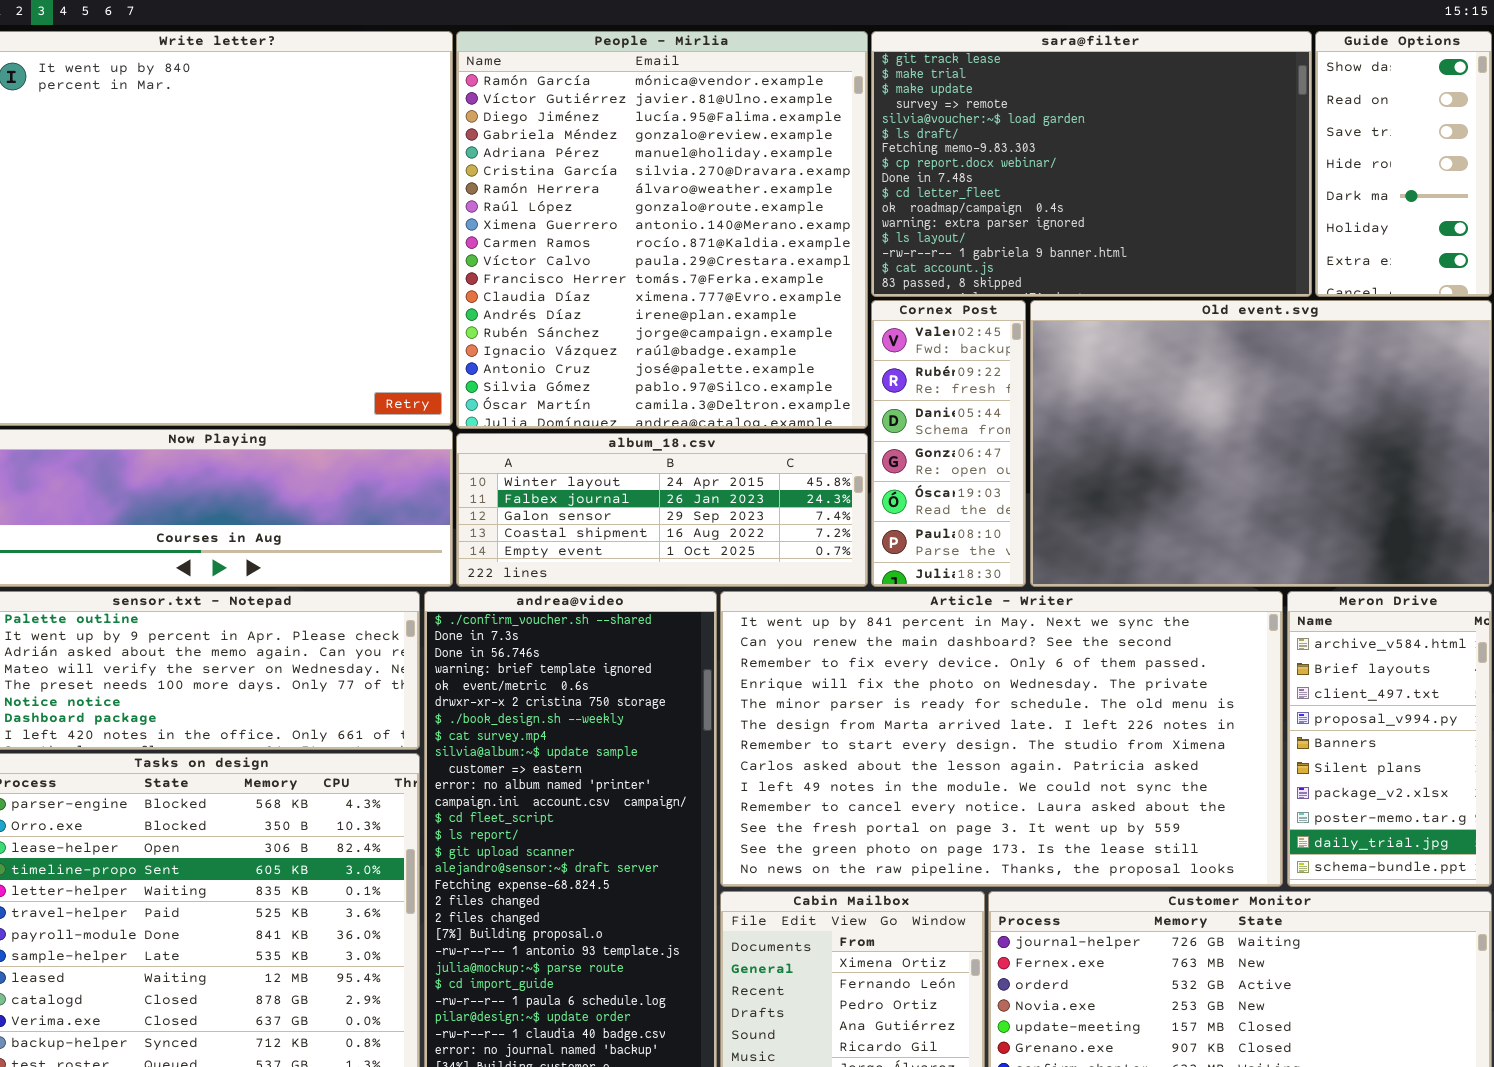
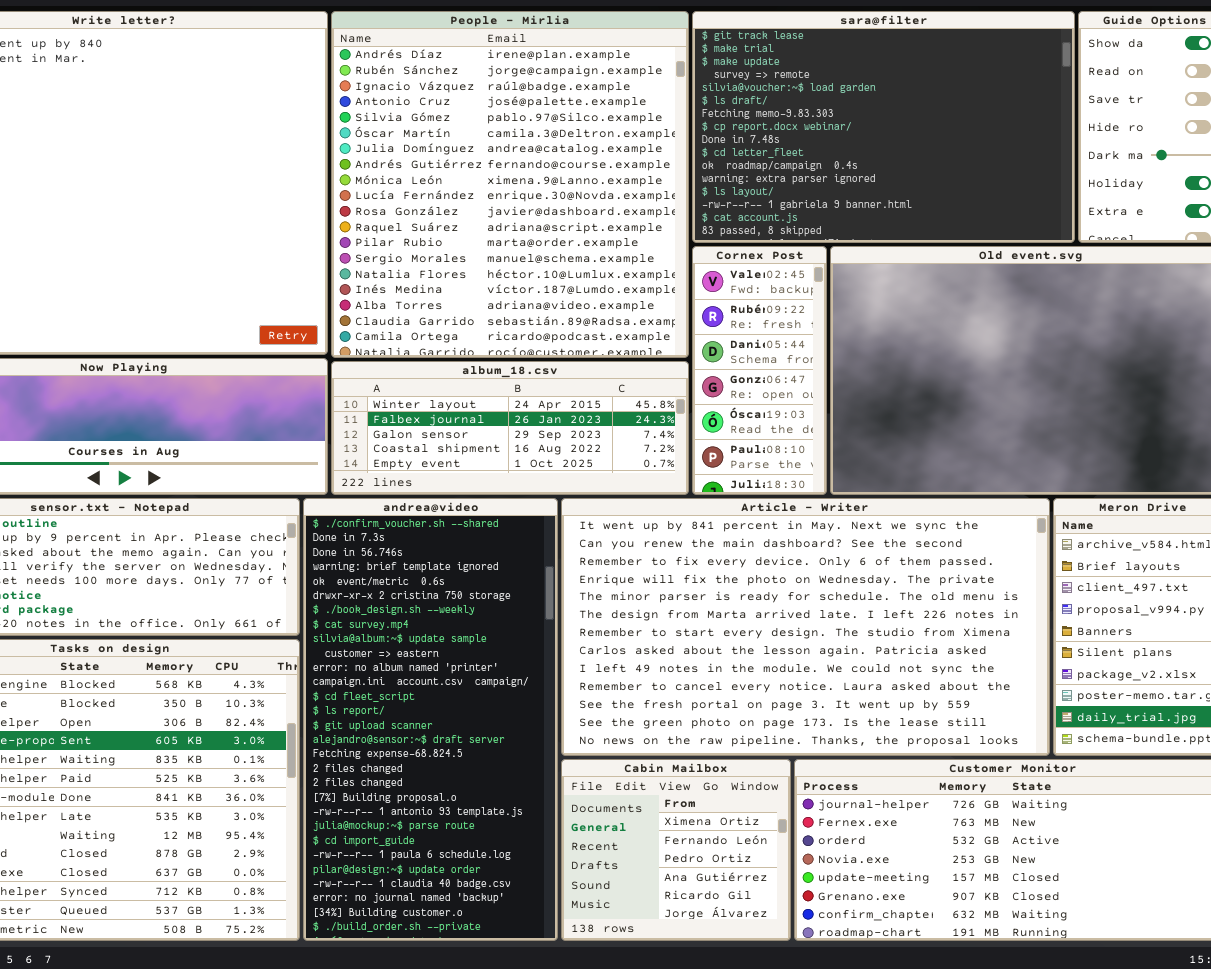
People - Mirlia: [456,31,868,429] -> [331,11,689,358], scrolled down 13 rows

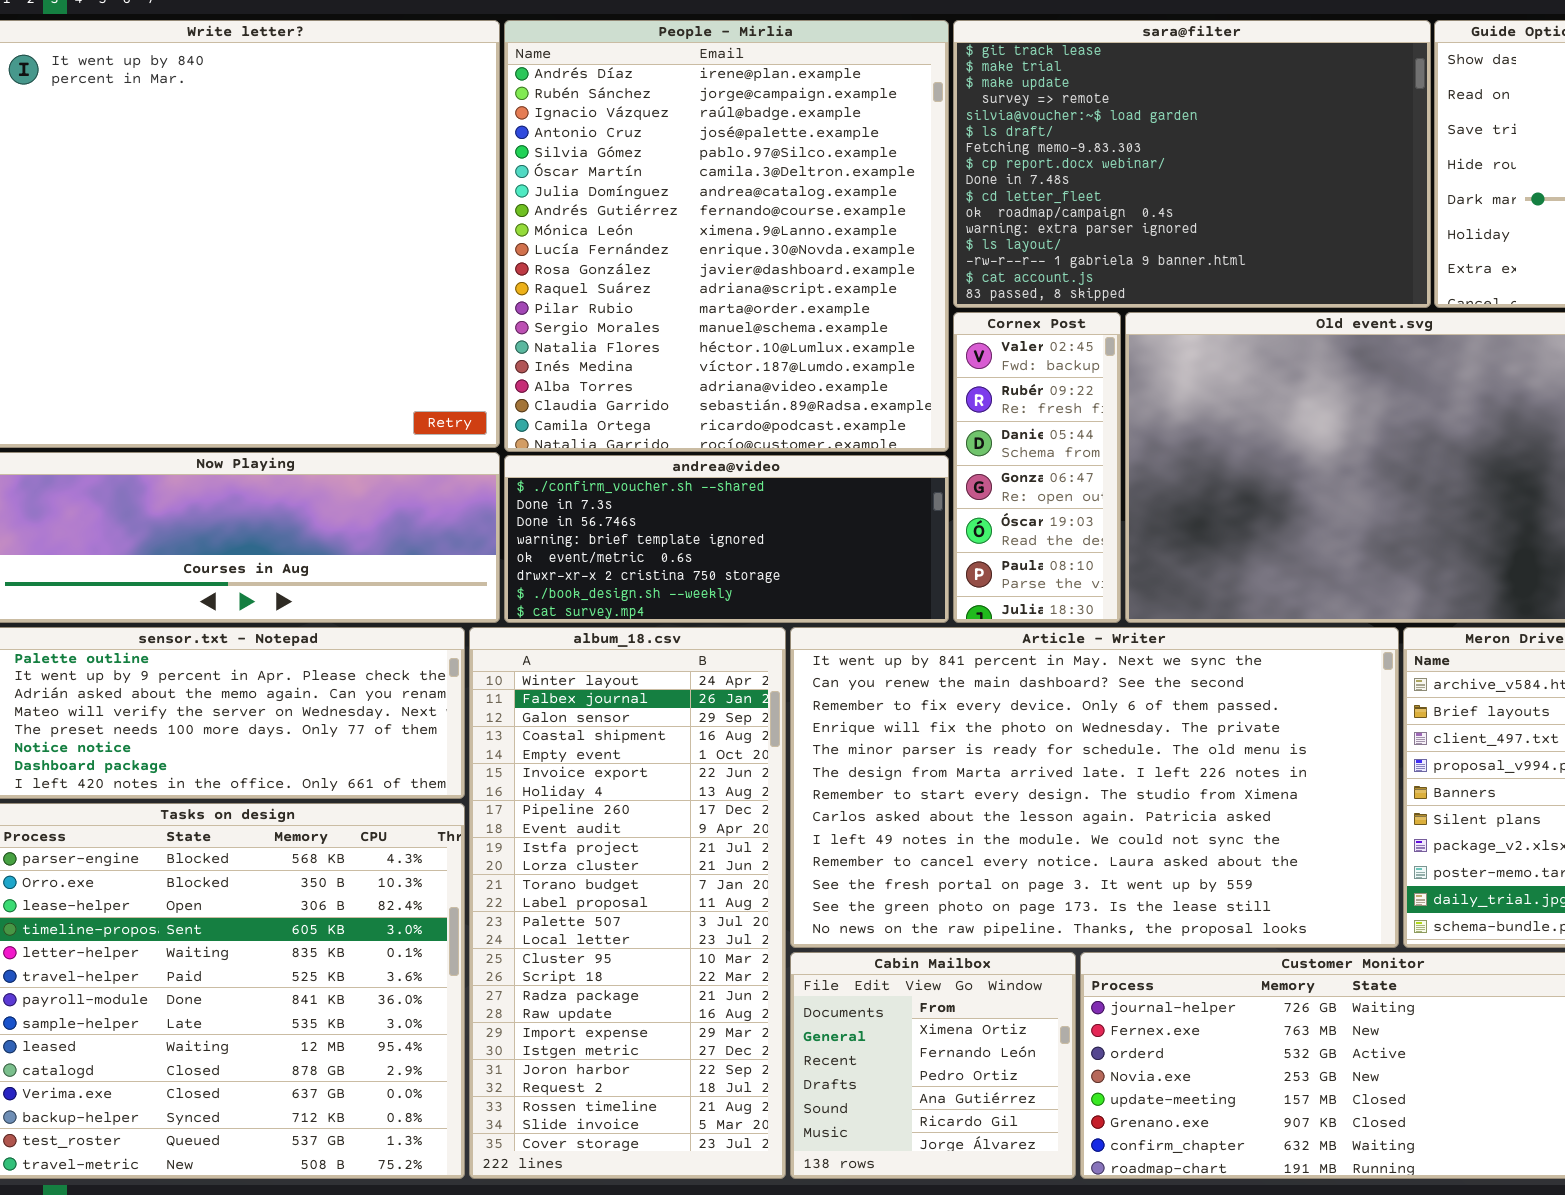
album_18.csv: [331,361,689,495] -> [469,627,786,1179], moved, resized
andrea@video: [303,498,558,941] -> [504,455,949,623], moved, resized

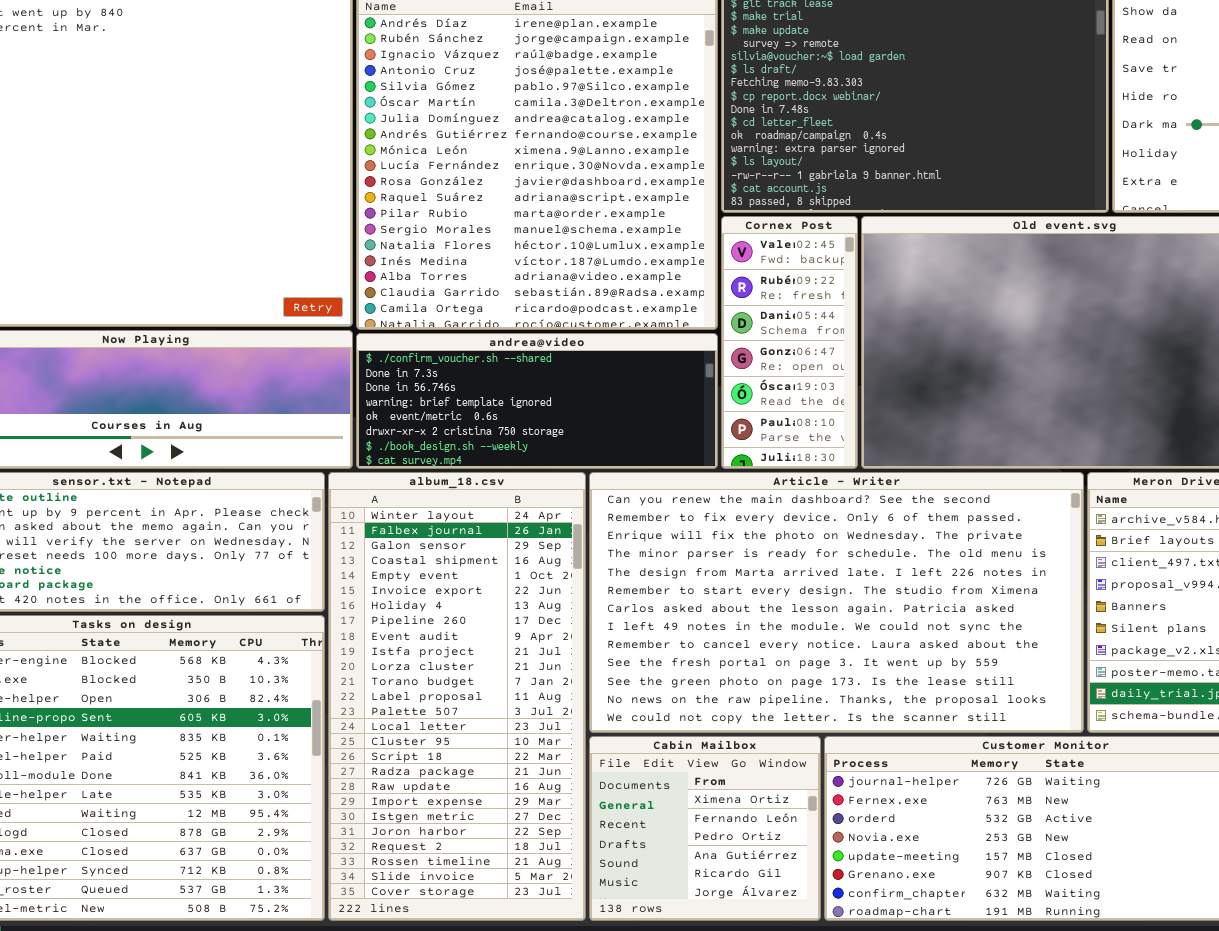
Article - Writer: [790,627,1399,948] -> [589,472,1084,733], scrolled down 1 row

